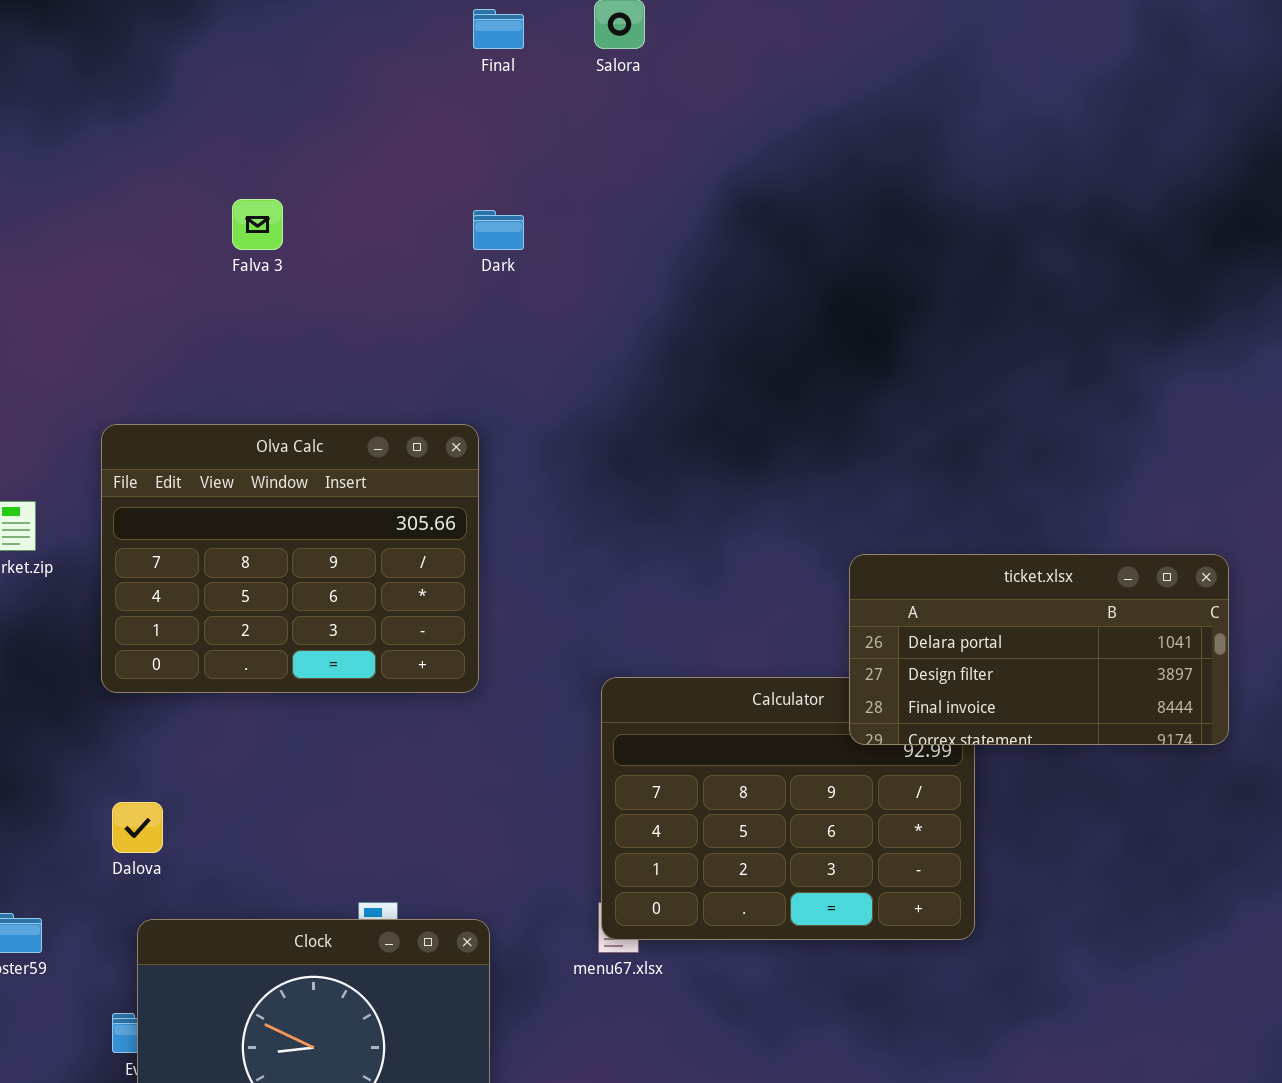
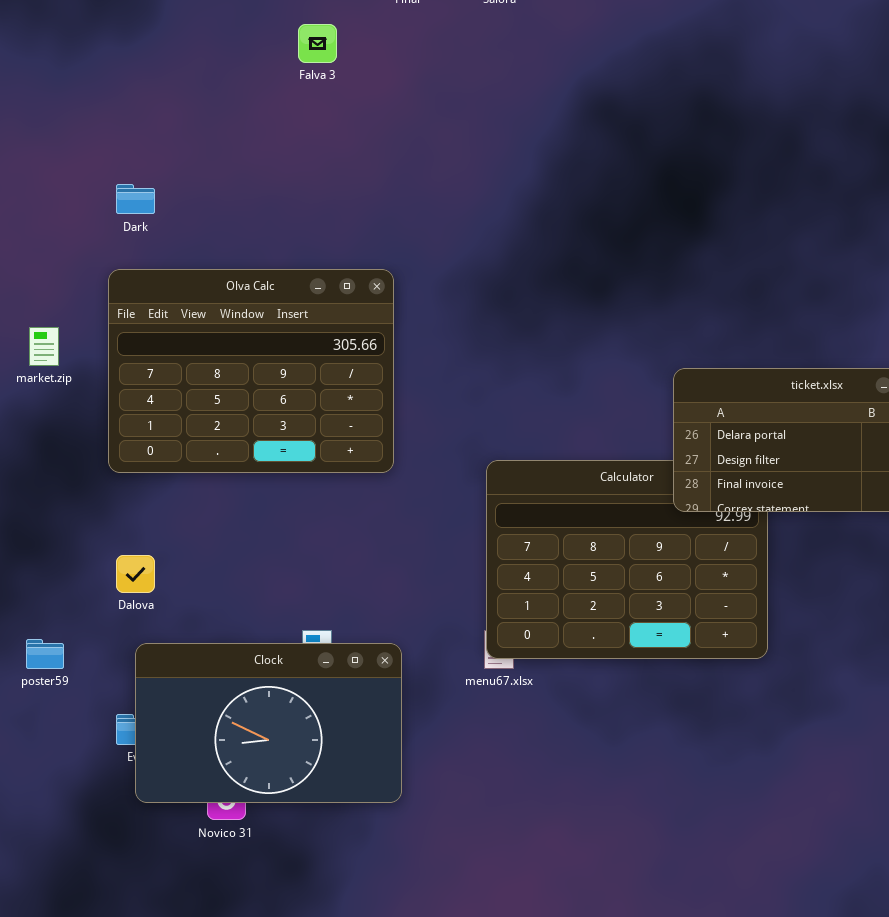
Falva 3: [232,199,283,250] -> [298,24,337,63], moved
Dark: [473,210,524,250] -> [116,184,155,214], moved

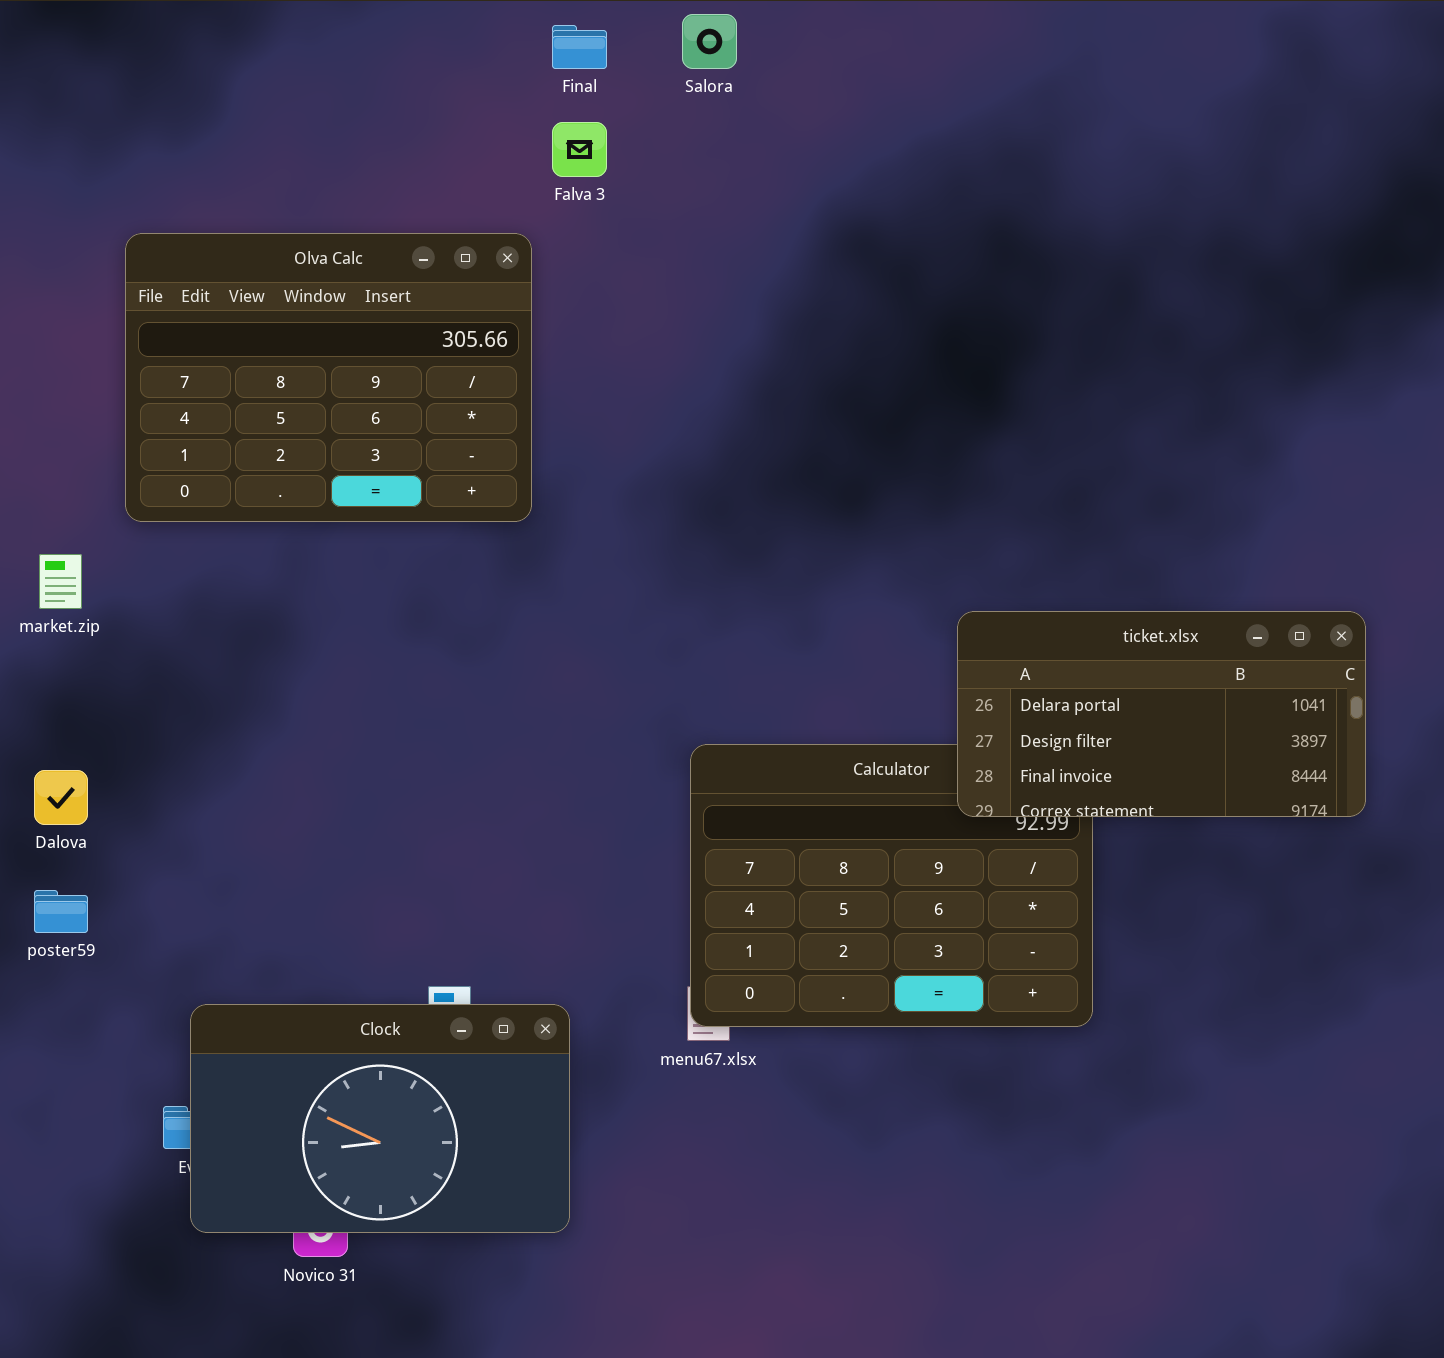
Falva 3: [298,24,337,63] -> [552,122,607,177], moved
Olva Calc: [108,269,394,473] -> [125,233,532,522], moved
Dalova: [116,555,155,593] -> [34,770,88,825], moved
poster59: [26,639,64,669] -> [34,890,88,933], moved

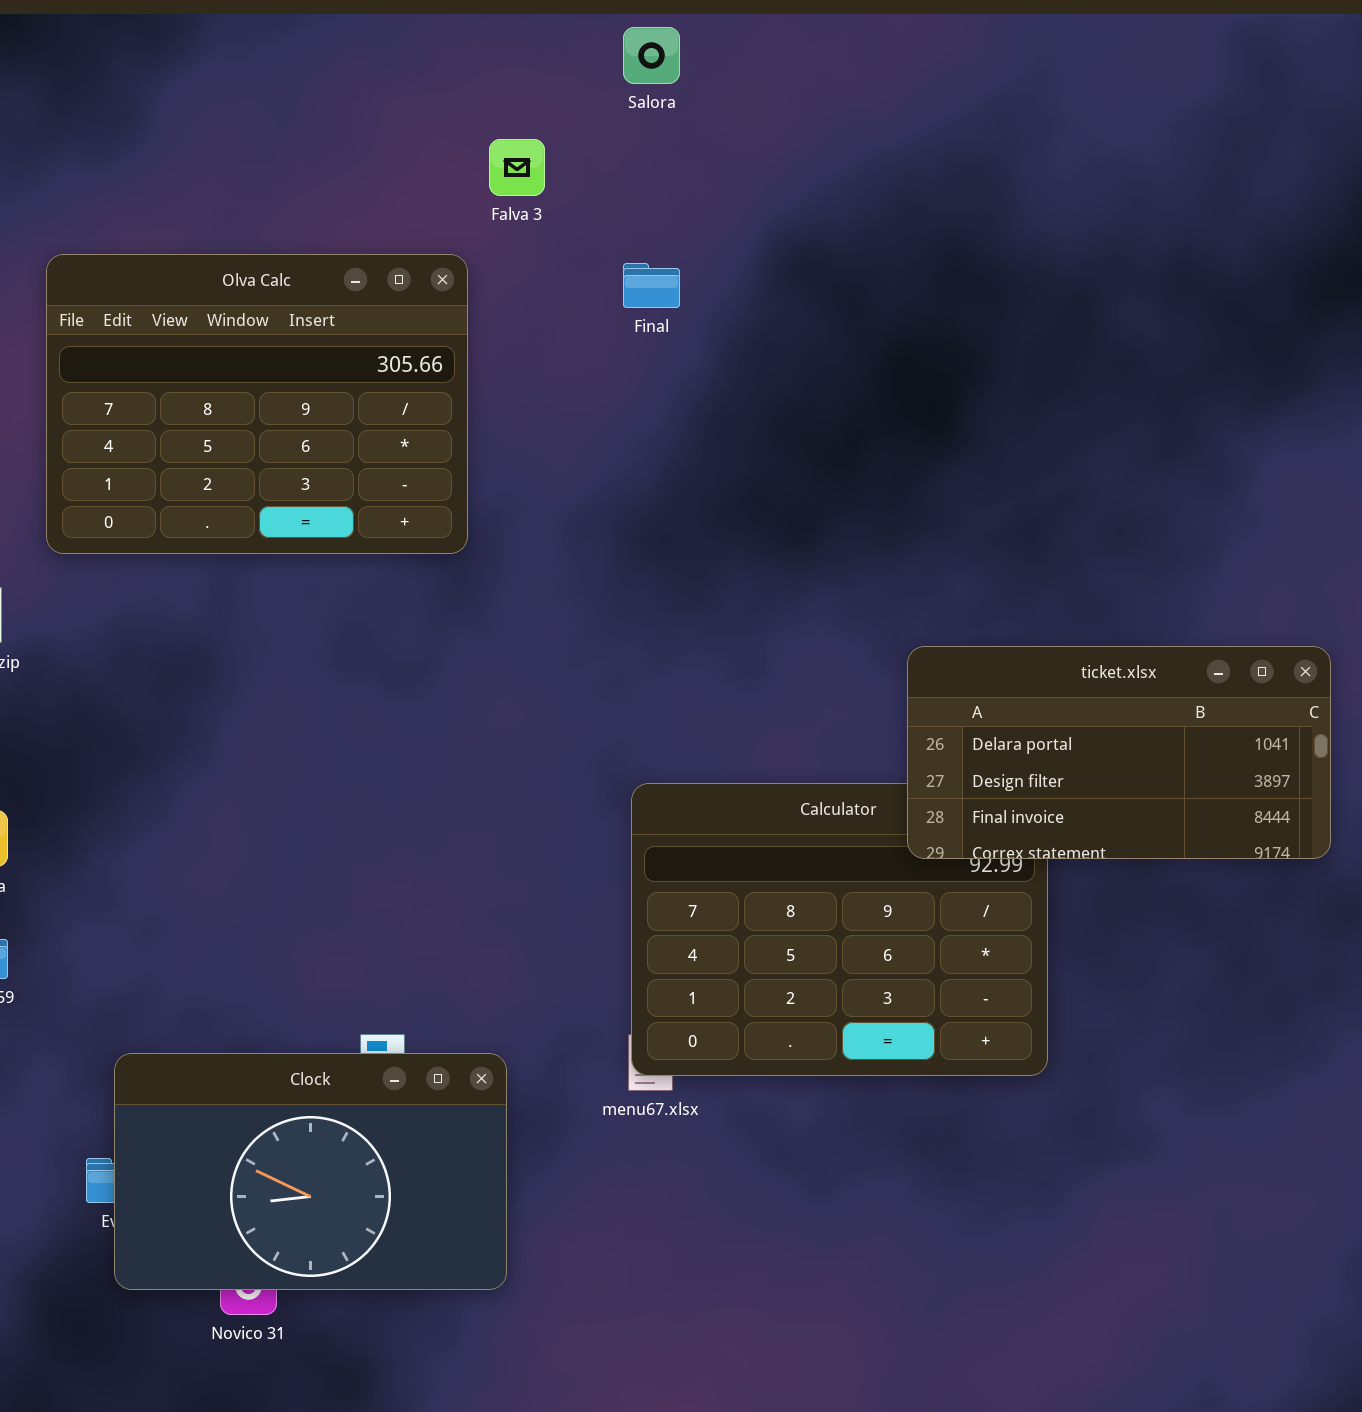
Final: [552,25,607,69] -> [623,263,680,308], moved

